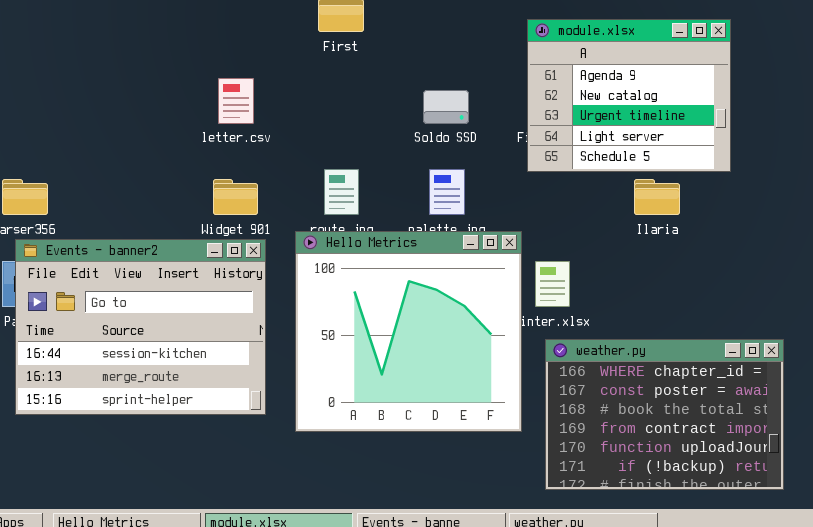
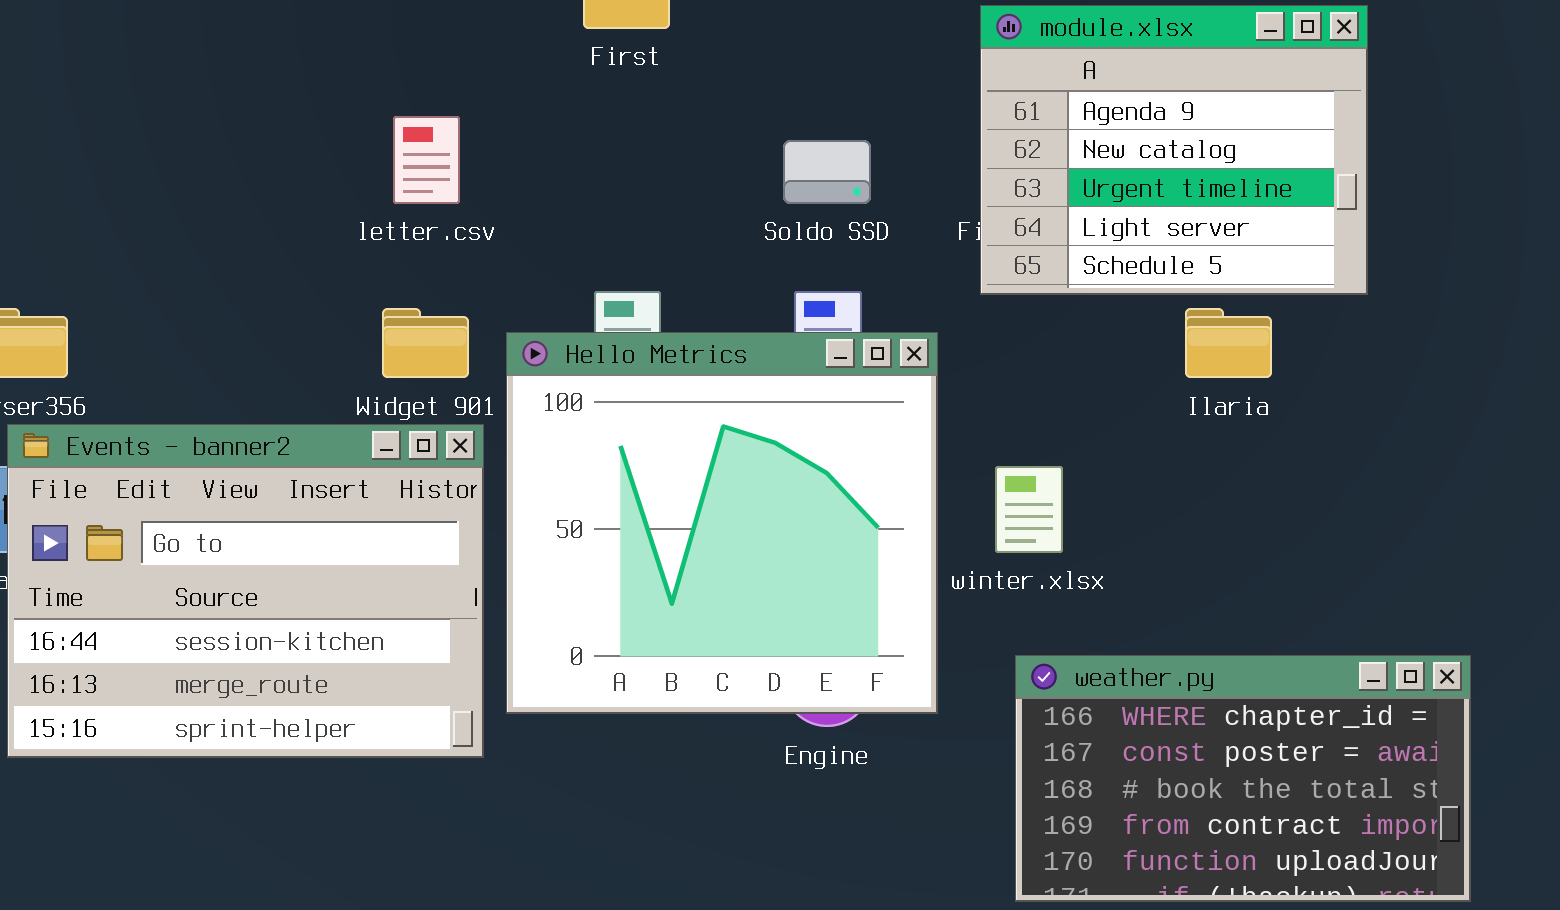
Hello Metrics: [295,231,522,432] -> [506,332,938,714], moved
weather.py: [545,339,784,490] -> [1015,655,1471,902], resized

